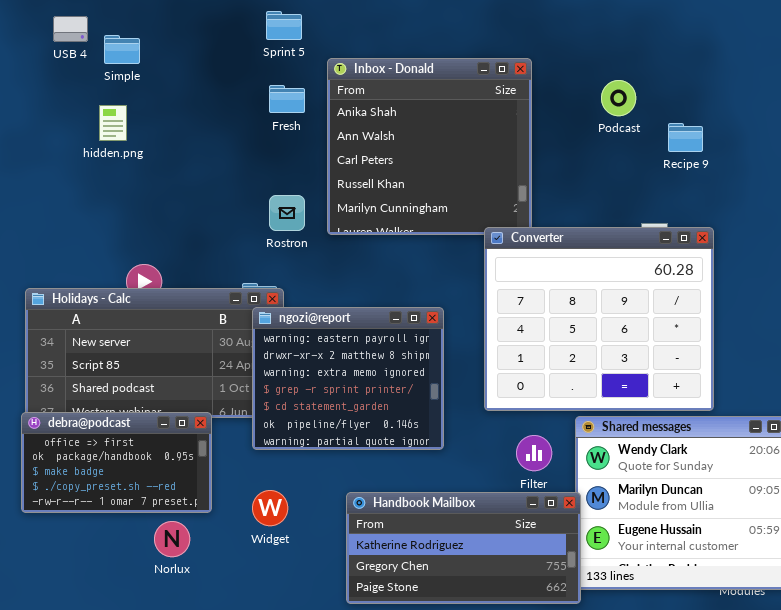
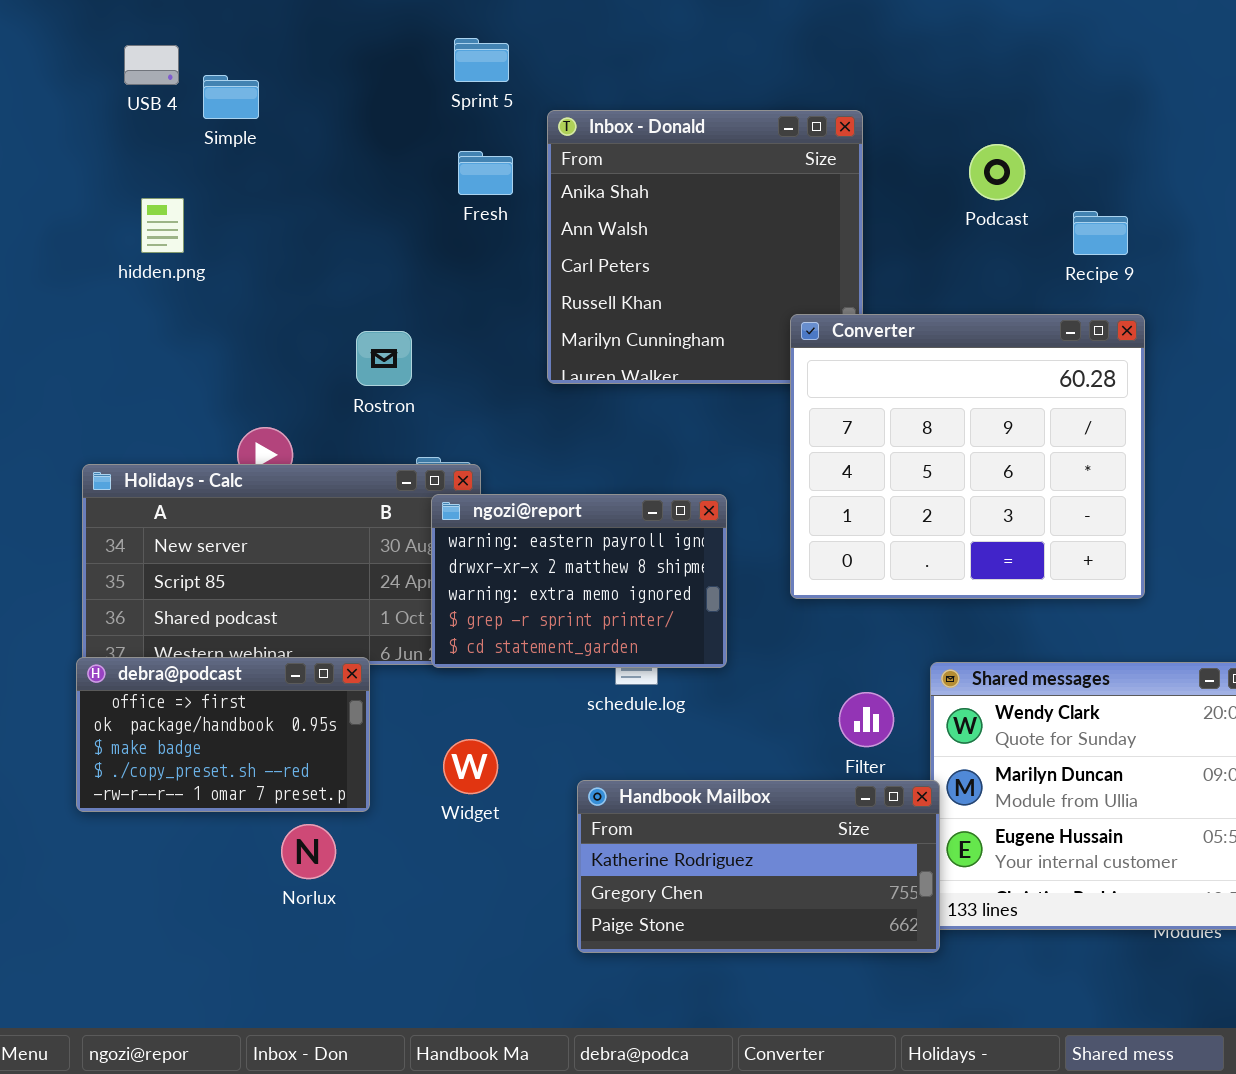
hidden.png: [99,105,127,141] -> [141,198,184,253], moved
Rostron: [269,195,305,231] -> [356,331,412,386], moved
Converter: [484,227,714,411] -> [790,314,1145,599], moved
ngozi@report: [252,307,444,450] -> [431,494,727,668], resized
Widget: [252,490,288,526] -> [443,739,498,794], moved

